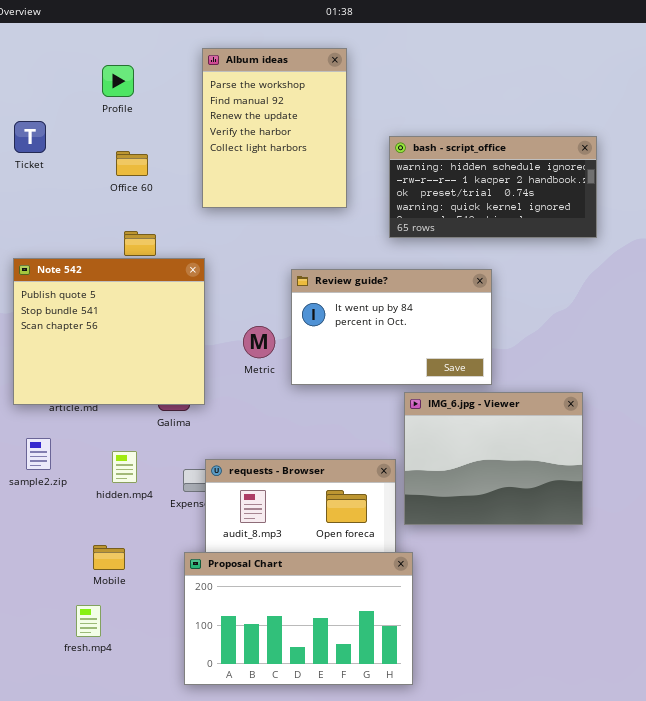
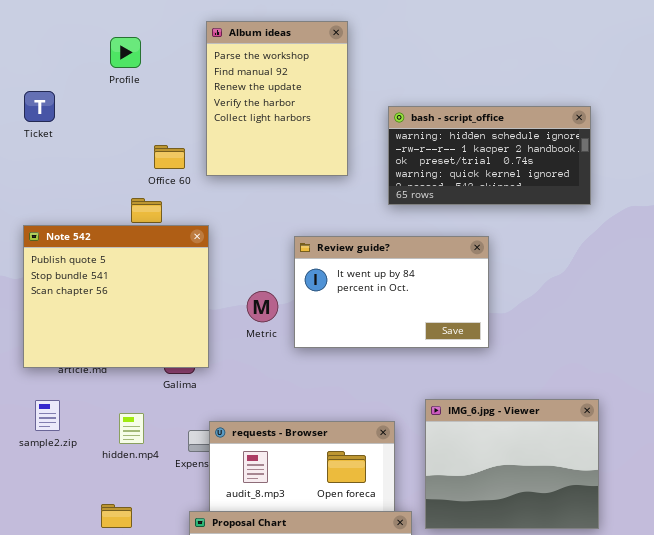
Office 60: [116,151,148,176] -> [154,145,185,169], moved
IMG_6.jpg - Viewer: [404,392,583,525] -> [425,399,599,529], moved

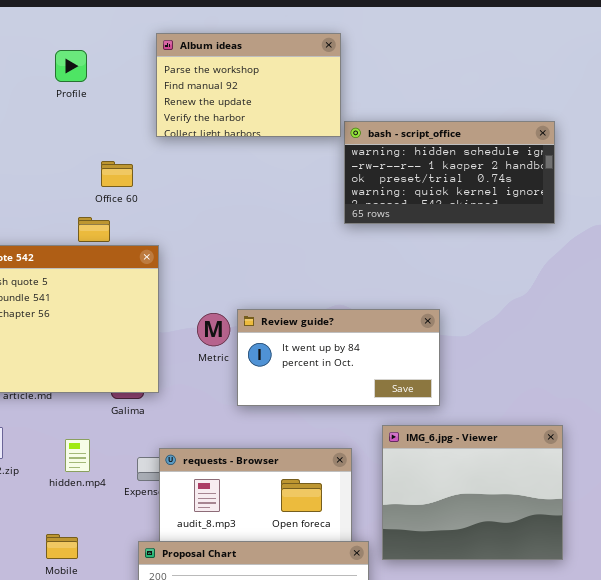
Album ideas: [206,21,348,176] -> [156,33,341,137], resized
Review guide?: [294,236,489,348] -> [237,309,440,406], moved, resized

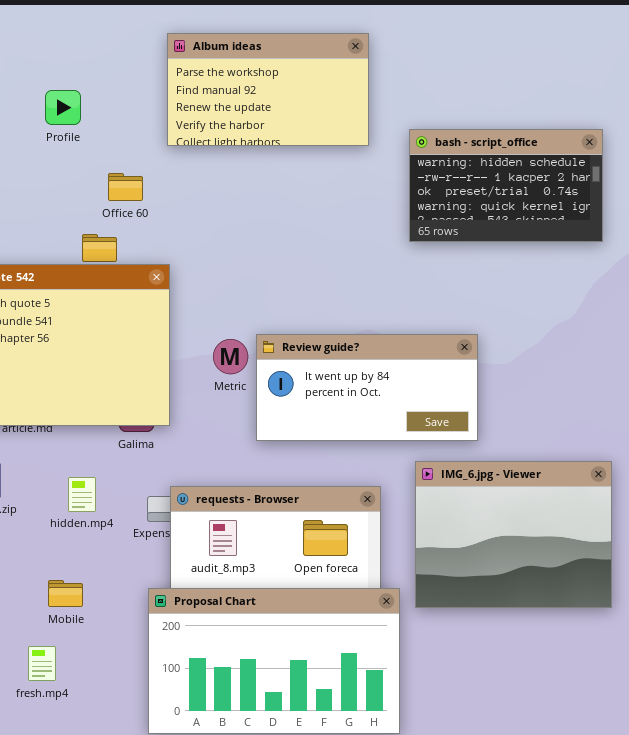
Profile: [55,50,87,82] -> [45,90,81,125], moved
bash - script_office: [344,121,555,224] -> [409,129,603,242], resized

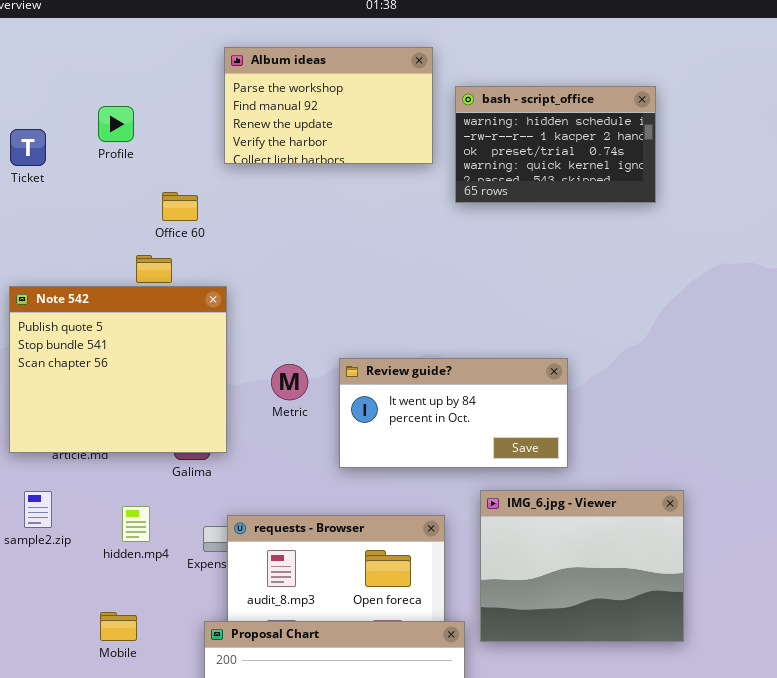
bash - script_office: [409,129,603,242] -> [455,86,656,203], moved
Review guide?: [256,334,478,441] -> [339,358,568,468], moved

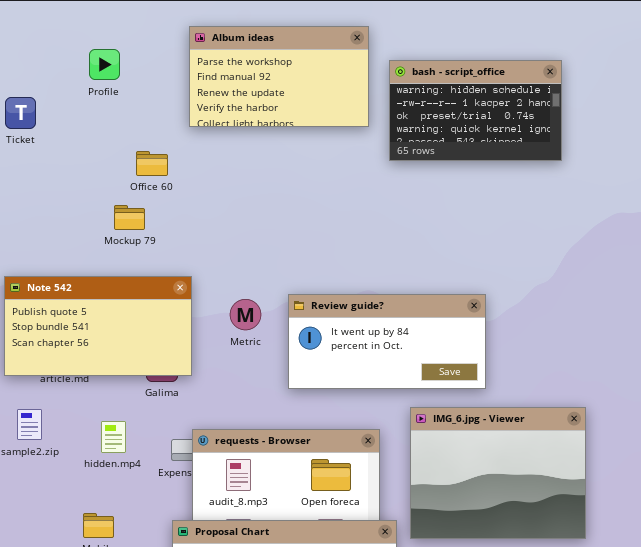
Profile: [98,106,134,142] -> [89,49,120,80], moved
Note 542: [9,286,227,453] -> [4,276,192,376], resized

